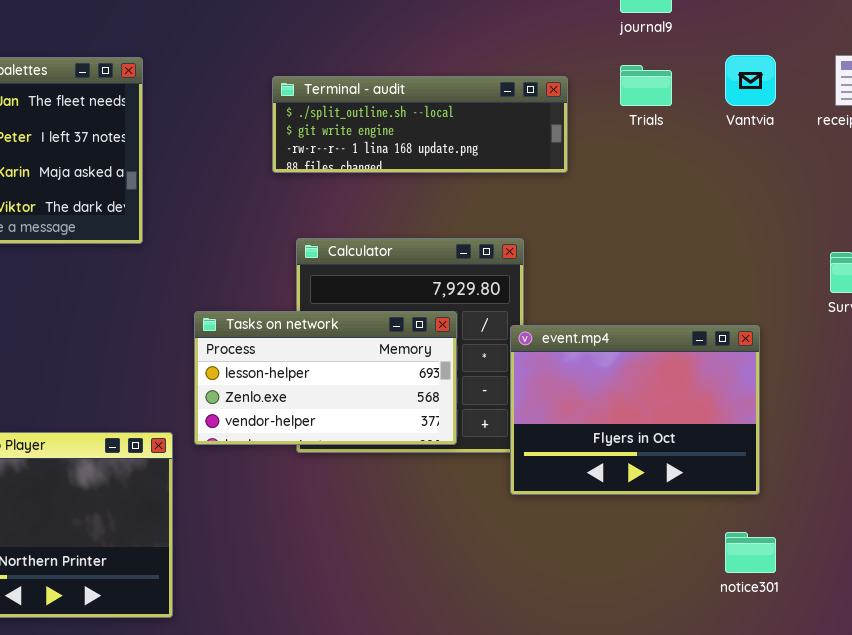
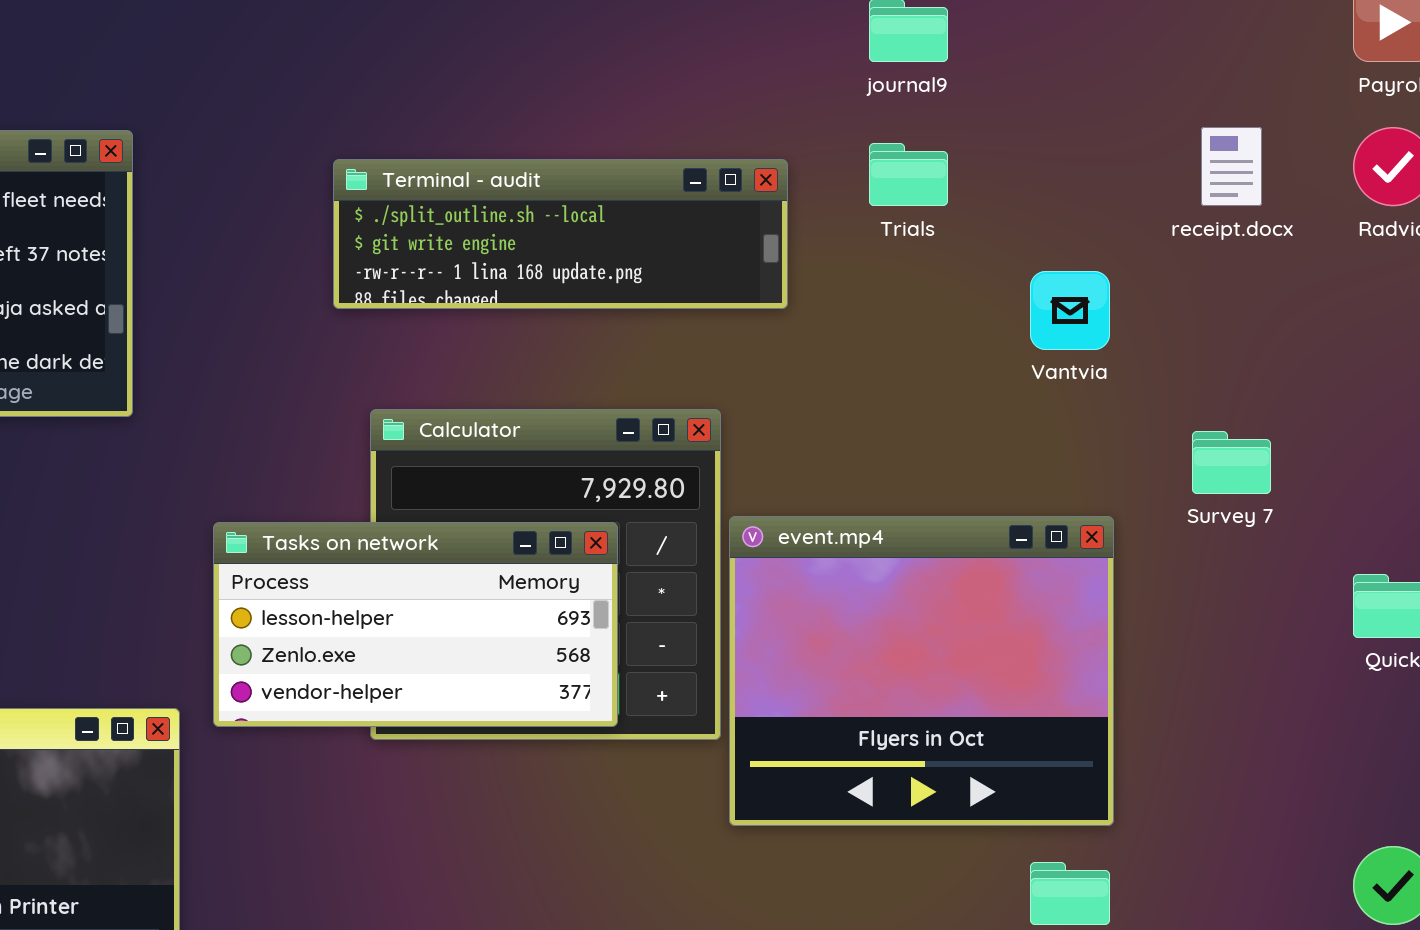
Vantvia: [725,55,776,106] -> [1030,271,1110,350], moved
event.mp4: [510,325,760,495] -> [729,516,1114,826], moved, resized

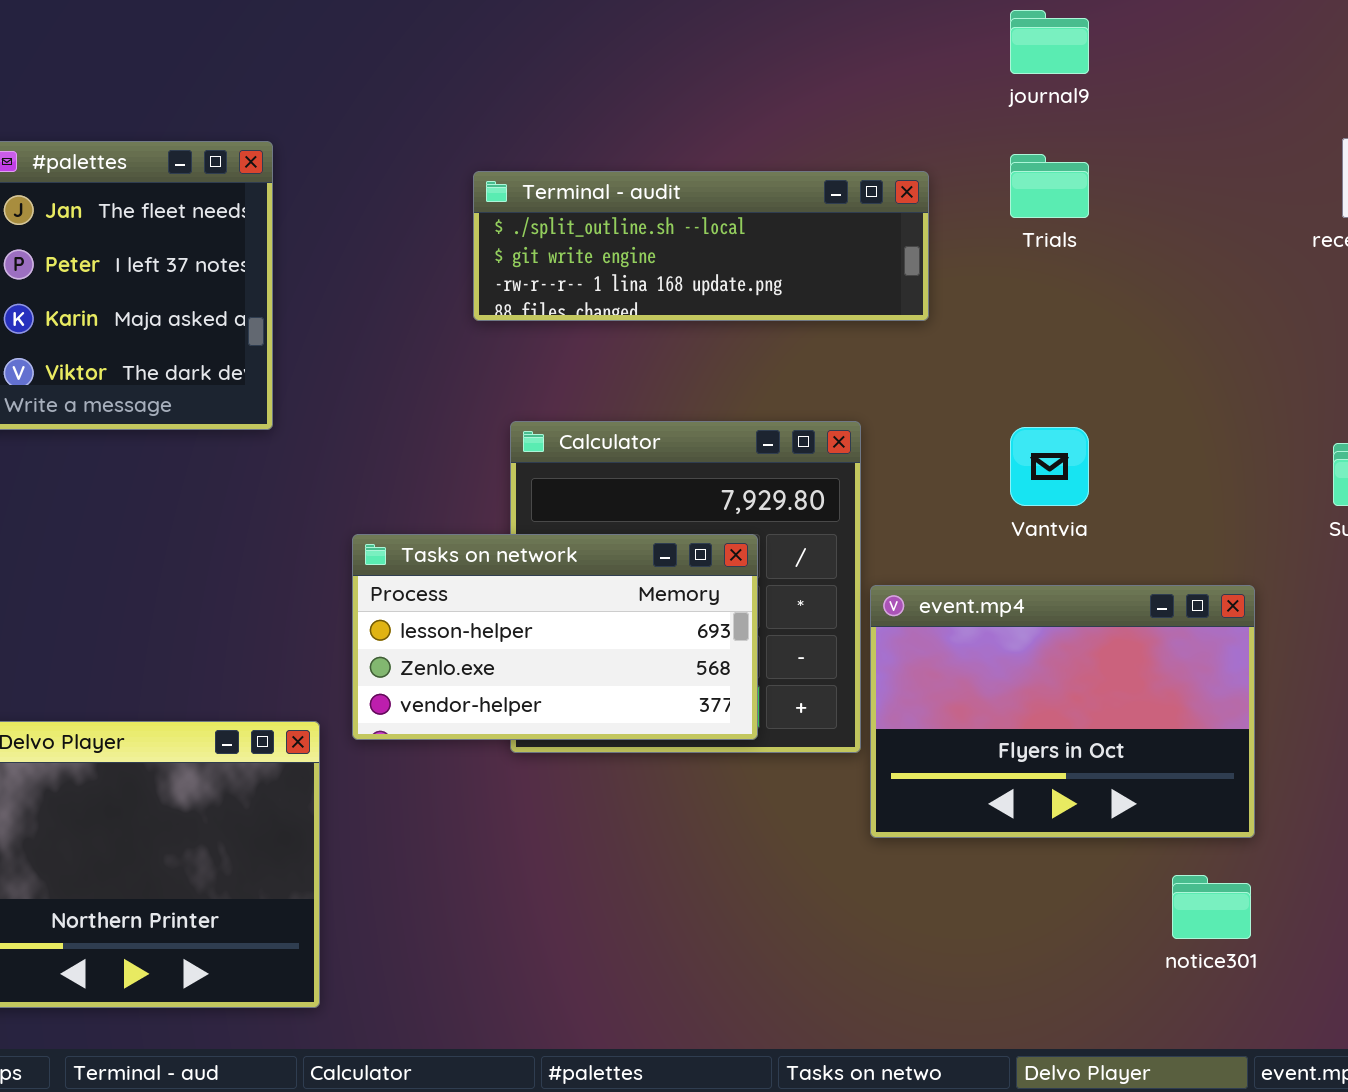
Vantvia: [1030,271,1110,350] -> [1010,427,1089,506], moved
event.mp4: [729,516,1114,826] -> [870,585,1255,838], resized

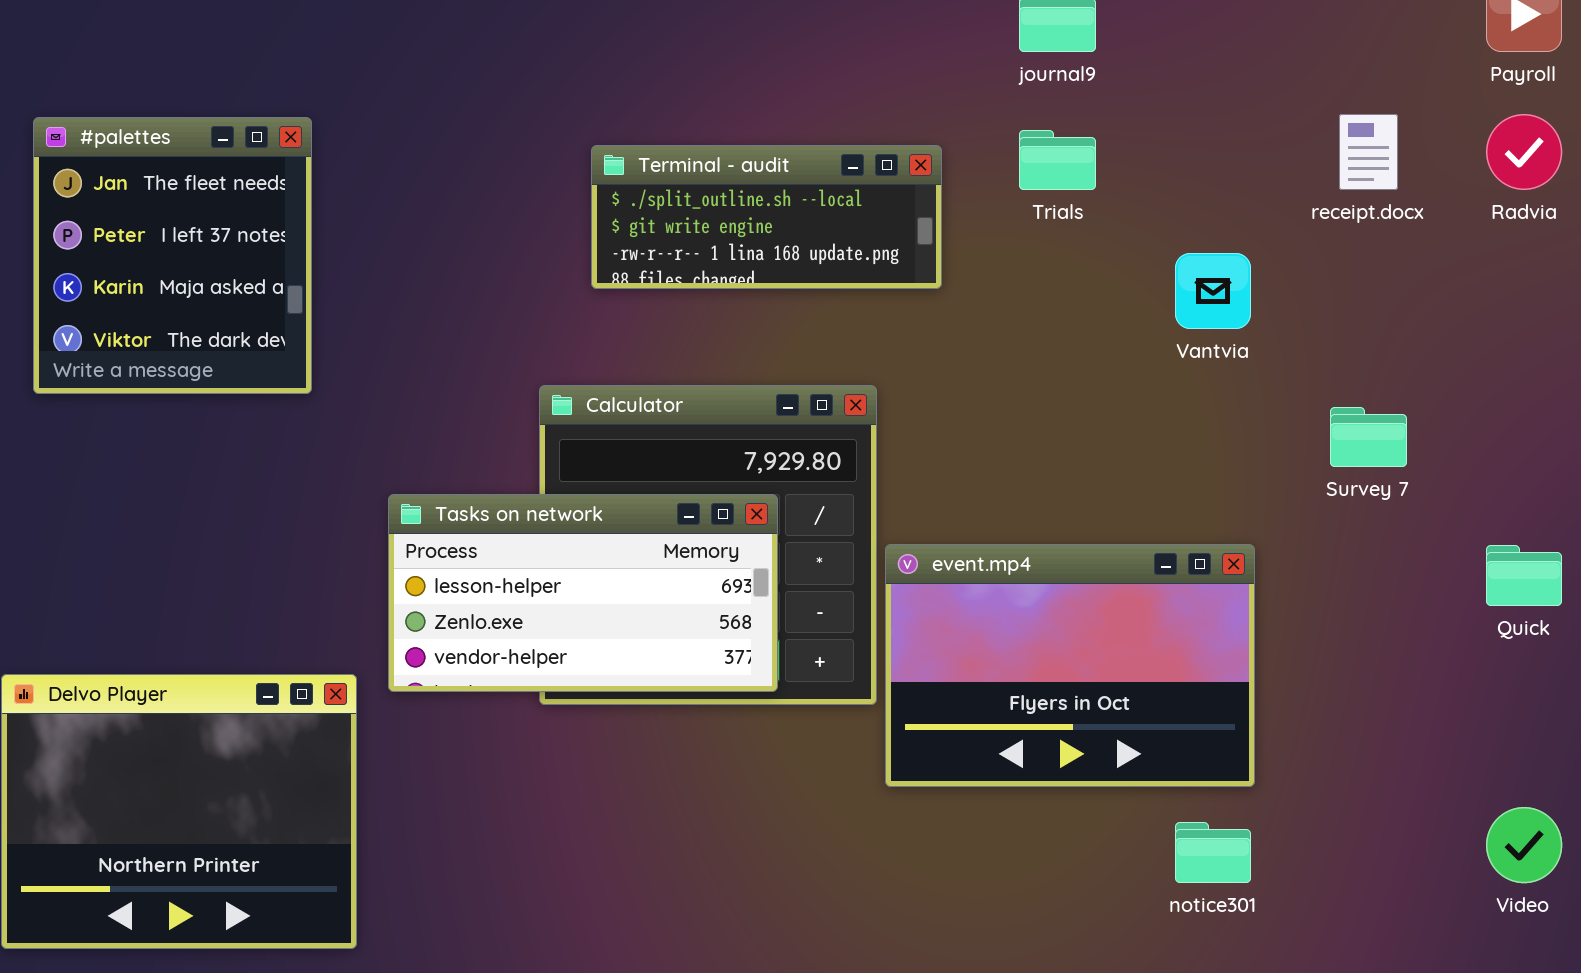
Terminal - audit: [473,171,929,321] -> [591,145,942,289], resized
Vantvia: [1010,427,1089,506] -> [1175,253,1251,329], moved

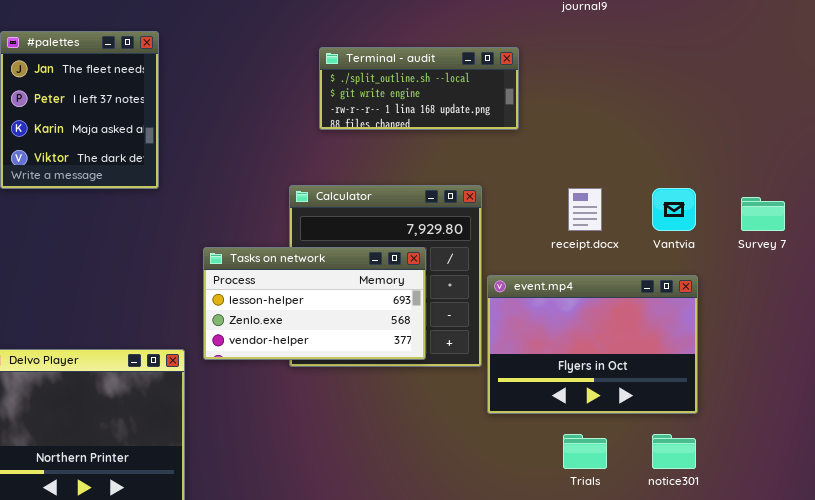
receipt.docx: [1339,114,1398,190] -> [568,188,602,231], moved
Trials: [1019,130,1096,190] -> [563,434,607,469], moved
Vantvia: [1175,253,1251,329] -> [652,188,696,231], moved

